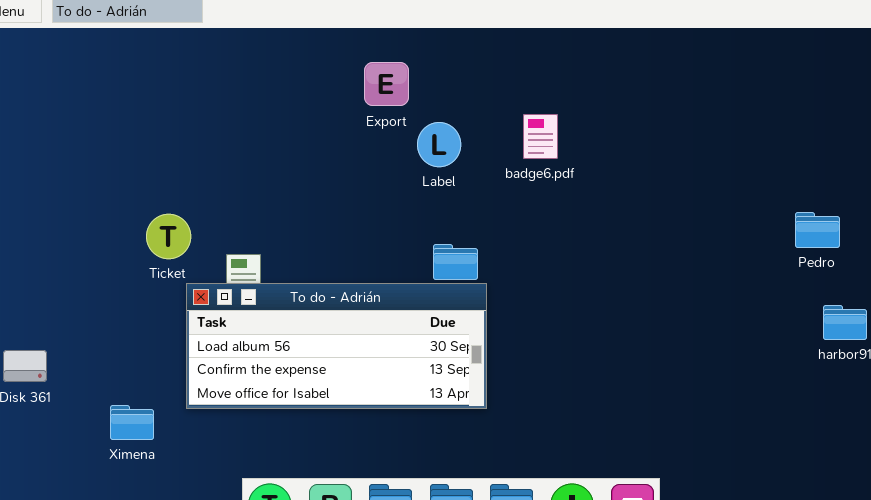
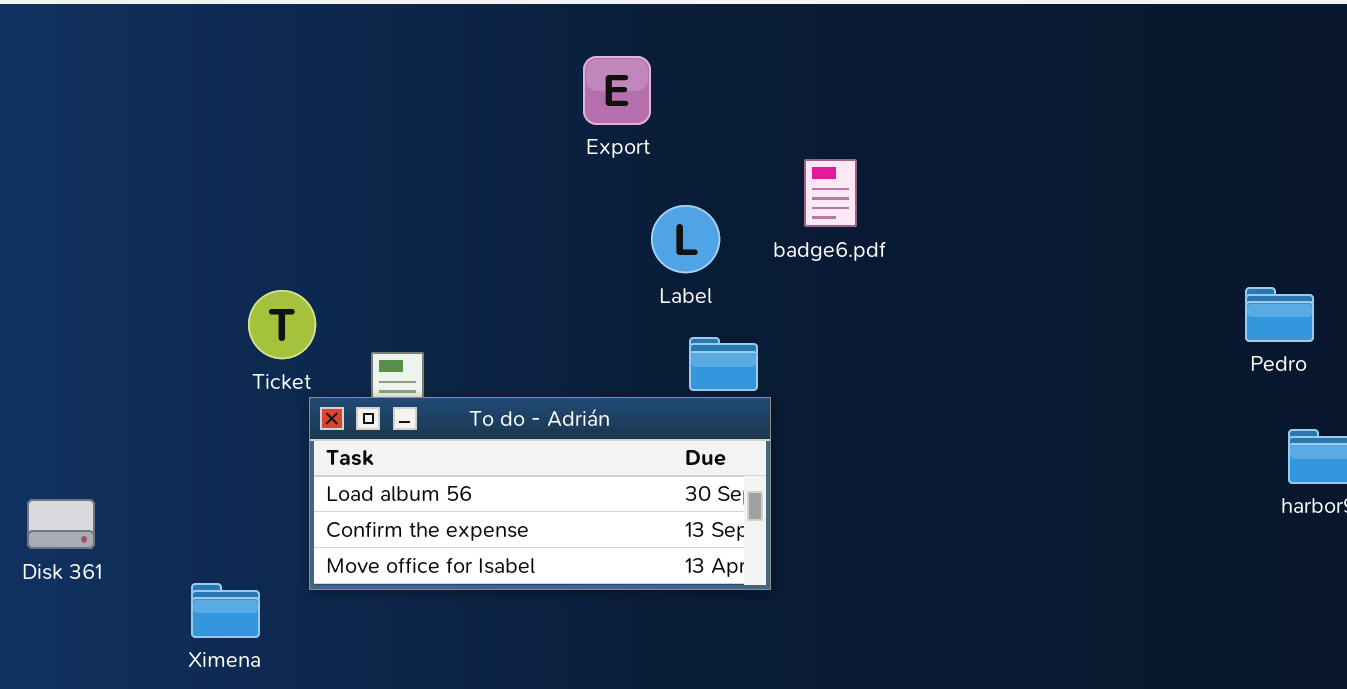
badge6.pdf: [523,114,558,159] -> [804,159,857,227], moved
Label: [417,122,461,167] -> [651,205,720,273], moved

